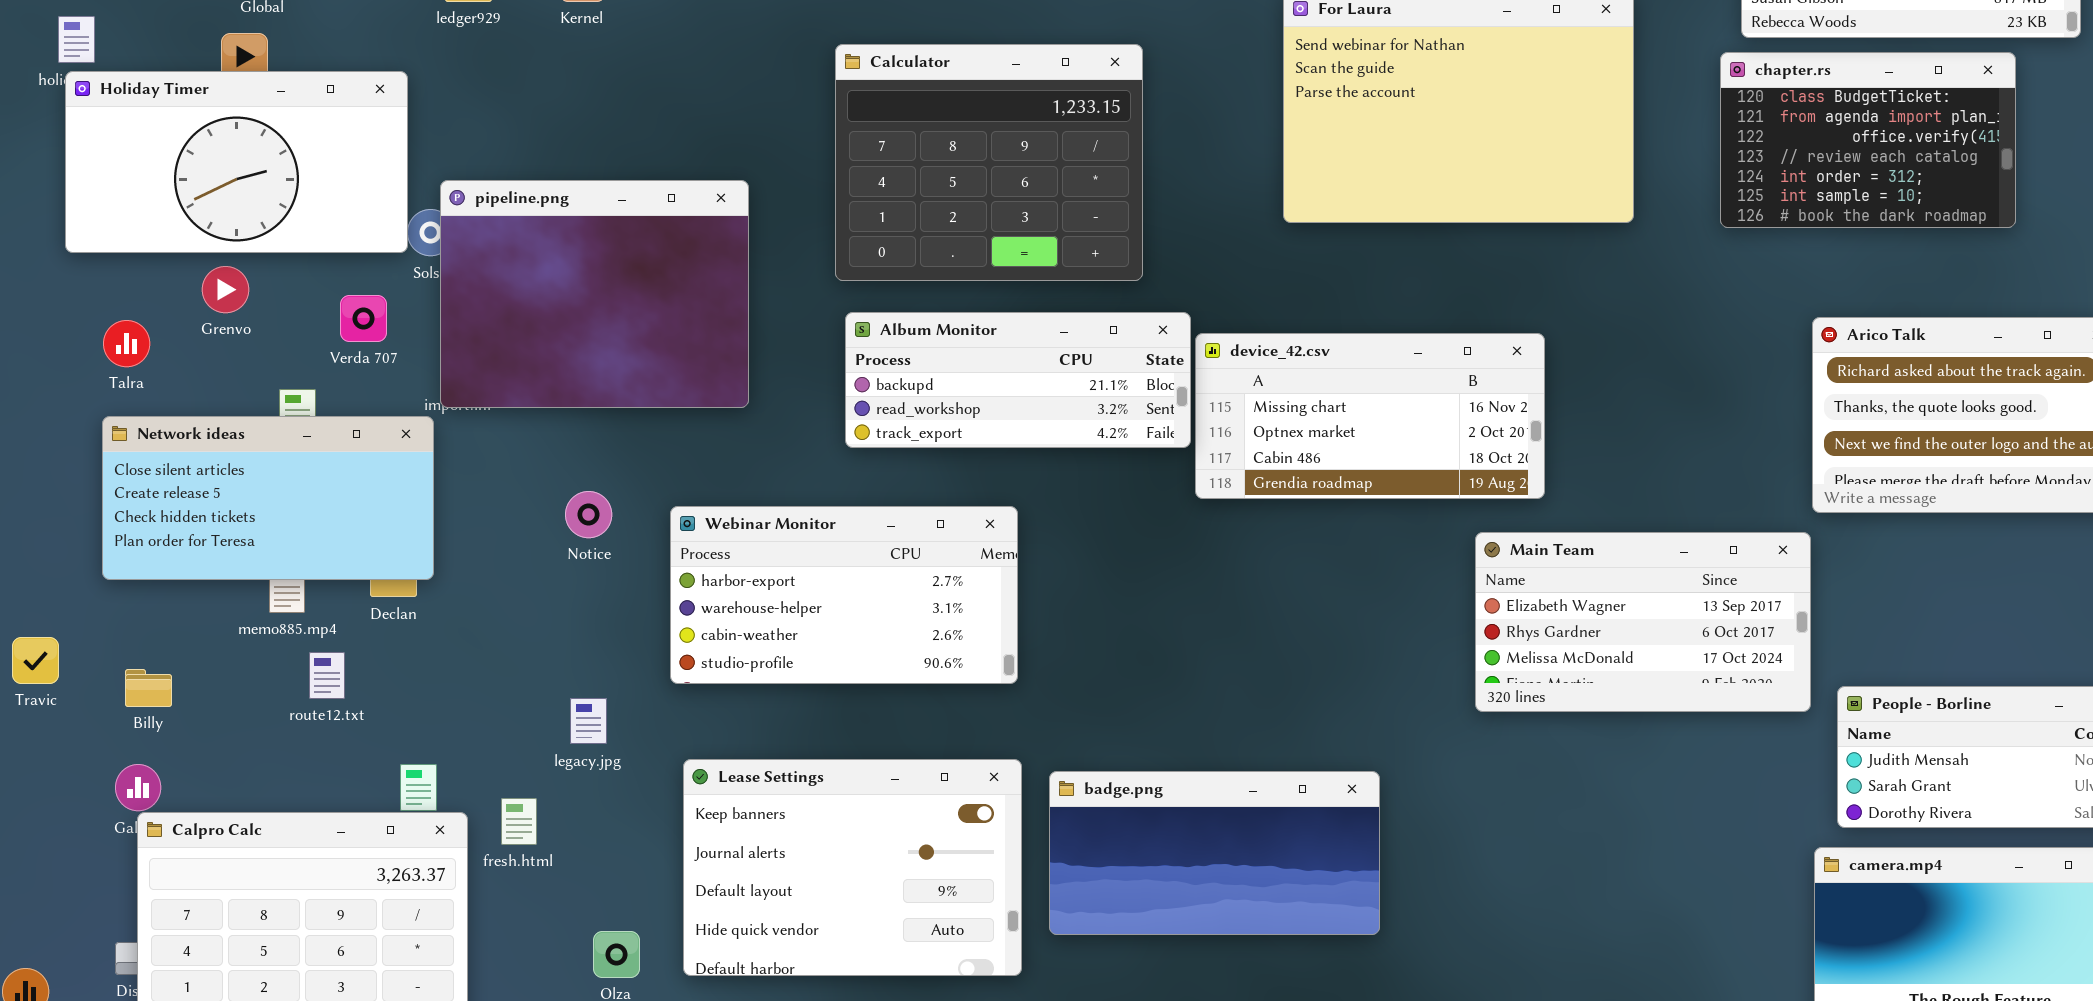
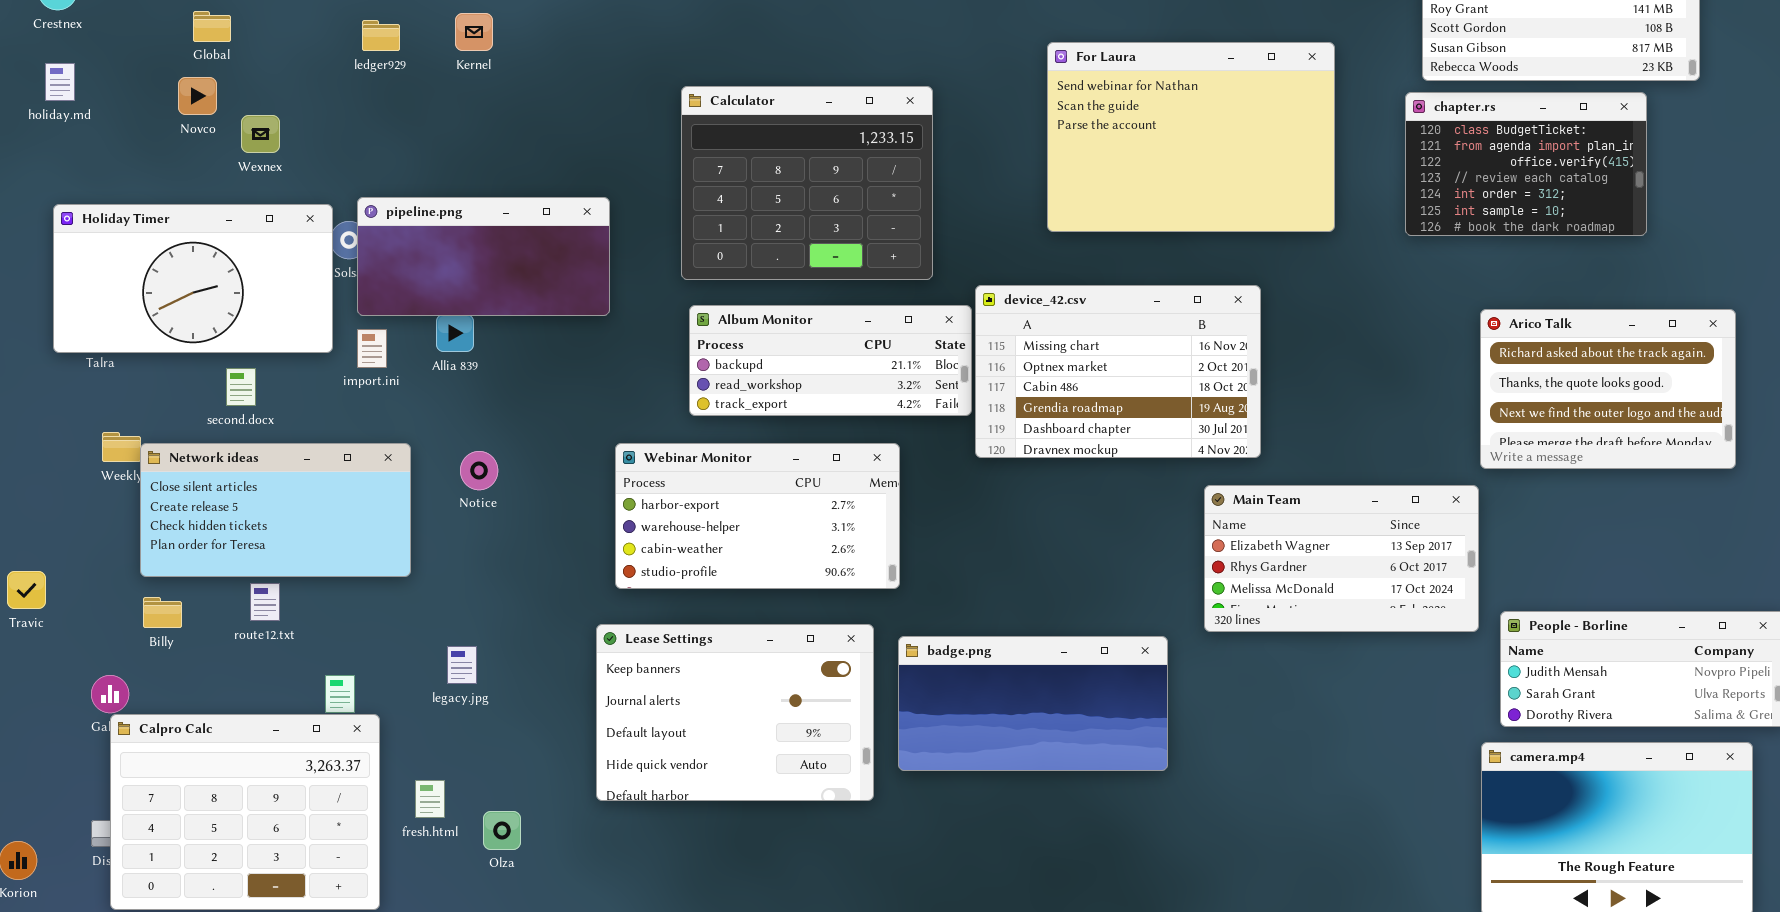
Holiday Timer: [65,71,408,253] -> [53,204,333,353], moved
pipeline.png: [440,180,749,408] -> [357,197,610,316], resized
device_42.csv: [1195,333,1545,499] -> [975,285,1261,458], resized
Network ideas: [102,416,434,580] -> [140,443,411,577], moved
Webinar Monitor: [670,506,1018,684] -> [615,443,900,589], moved
Billy: [125,669,172,707] -> [143,597,182,628], moved
legacy.jpg: [570,698,607,744] -> [447,646,477,684], moved
Lease Settings: [683,759,1022,976] -> [596,624,874,801], moved
badge.png: [1049,771,1380,935] -> [898,636,1168,771], moved
fresh.html: [501,798,537,845] -> [415,780,445,818], moved

